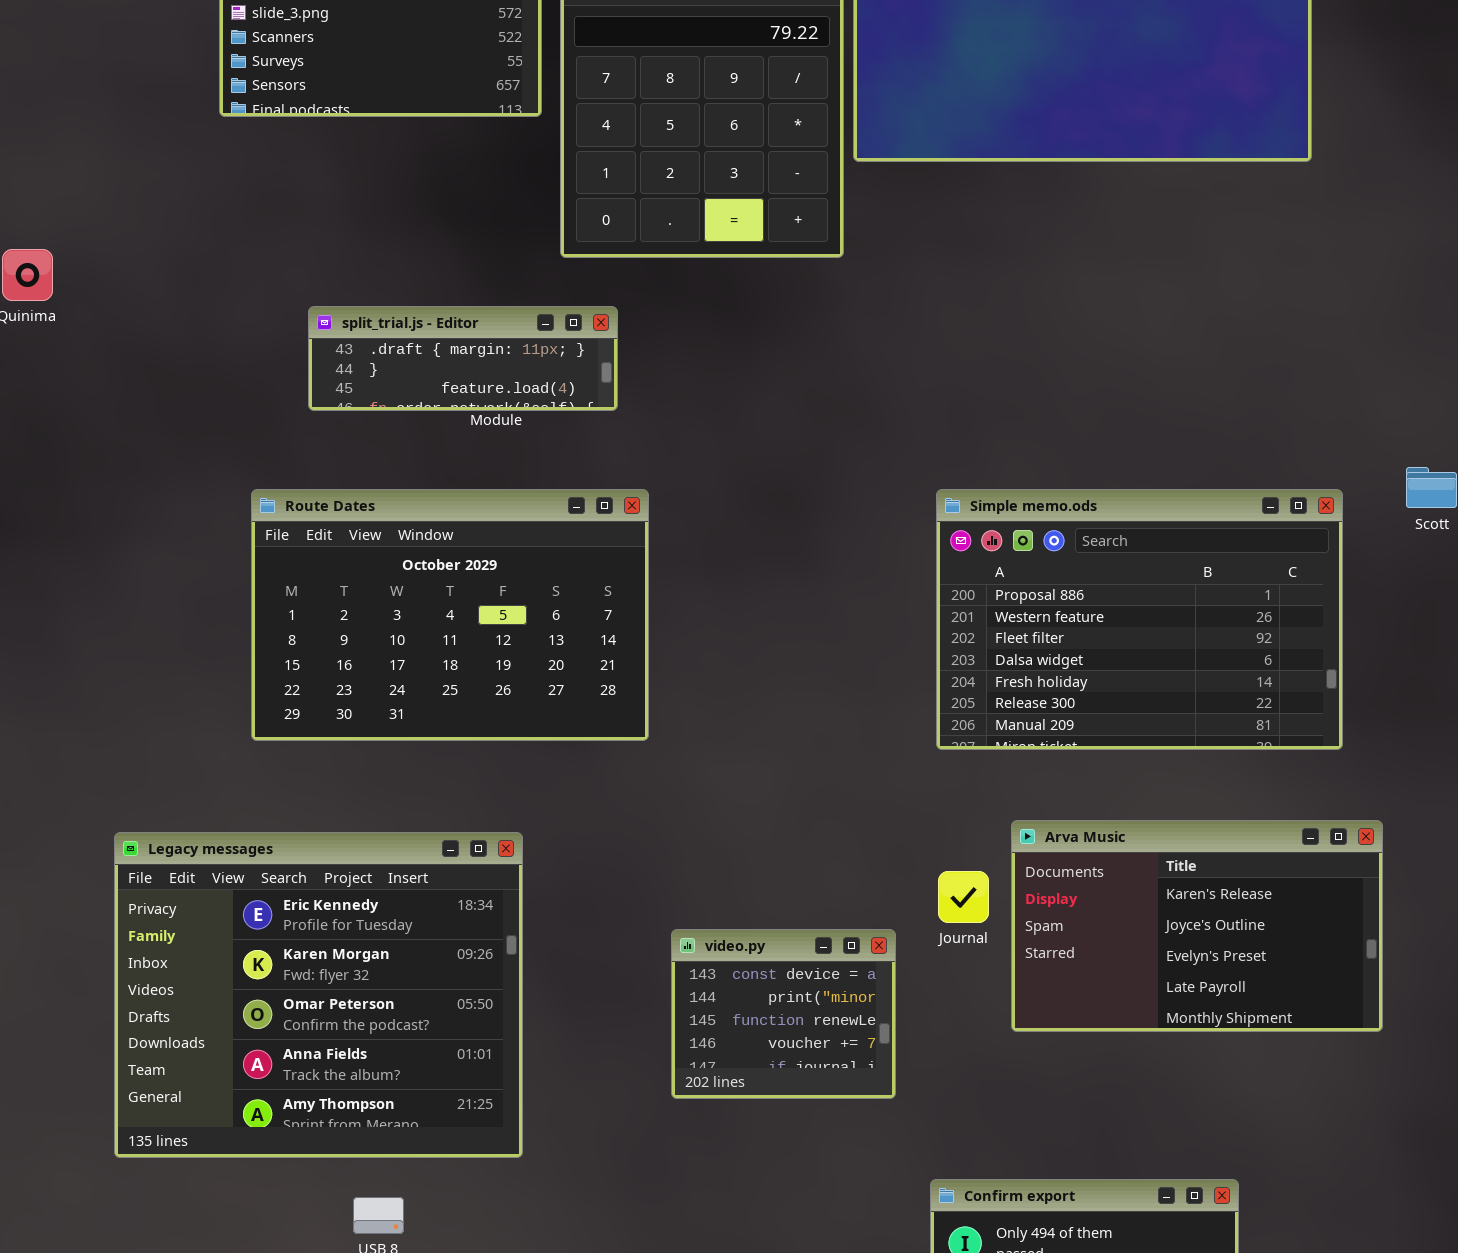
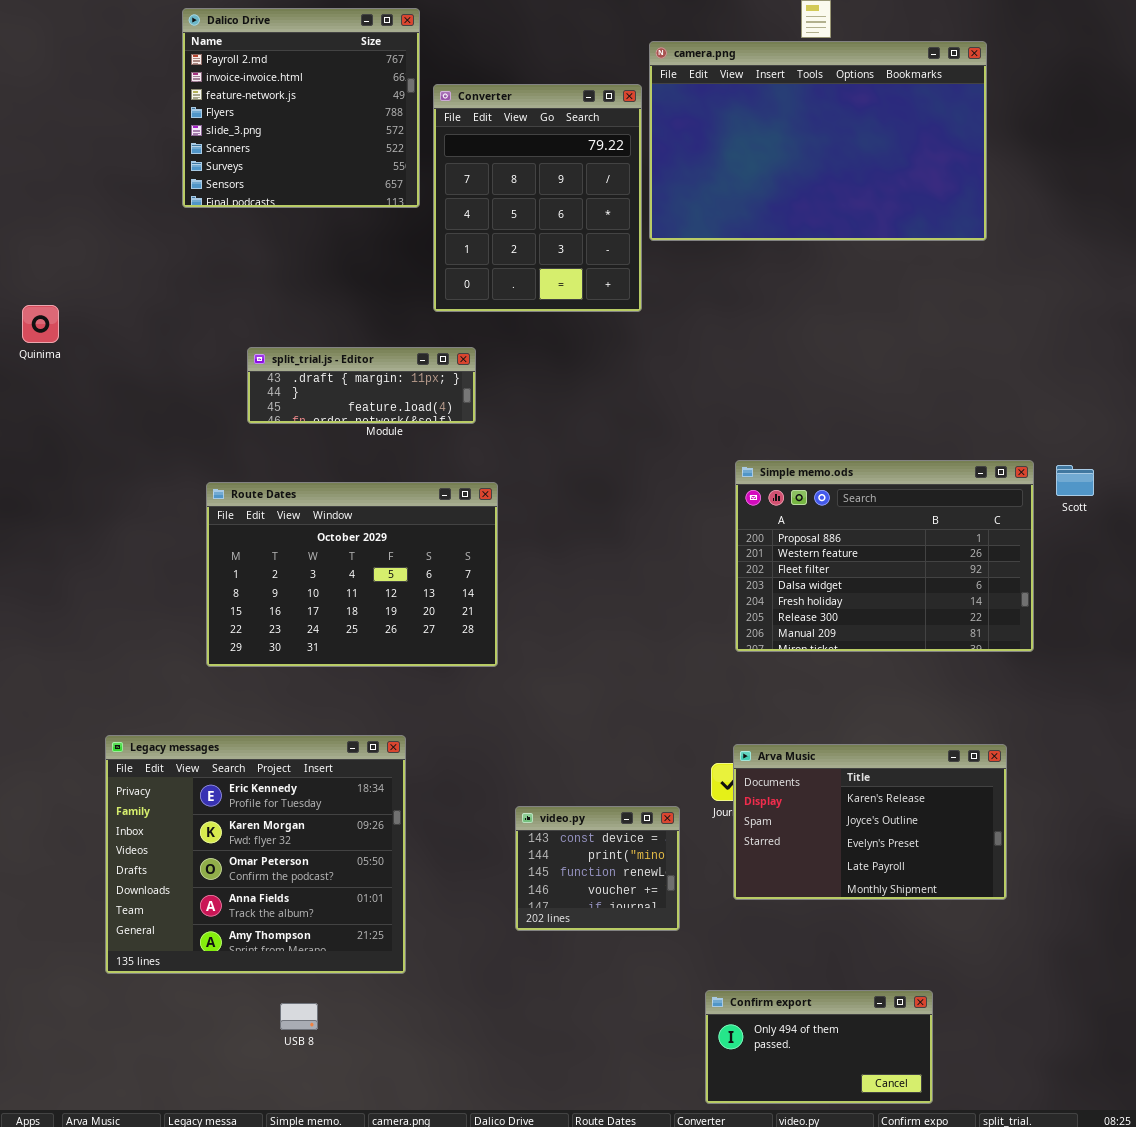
Simple memo.ods: [936,489,1343,750] -> [735,460,1034,652], moved
Arva Music: [1011,820,1383,1032] -> [733,744,1007,900], moved

